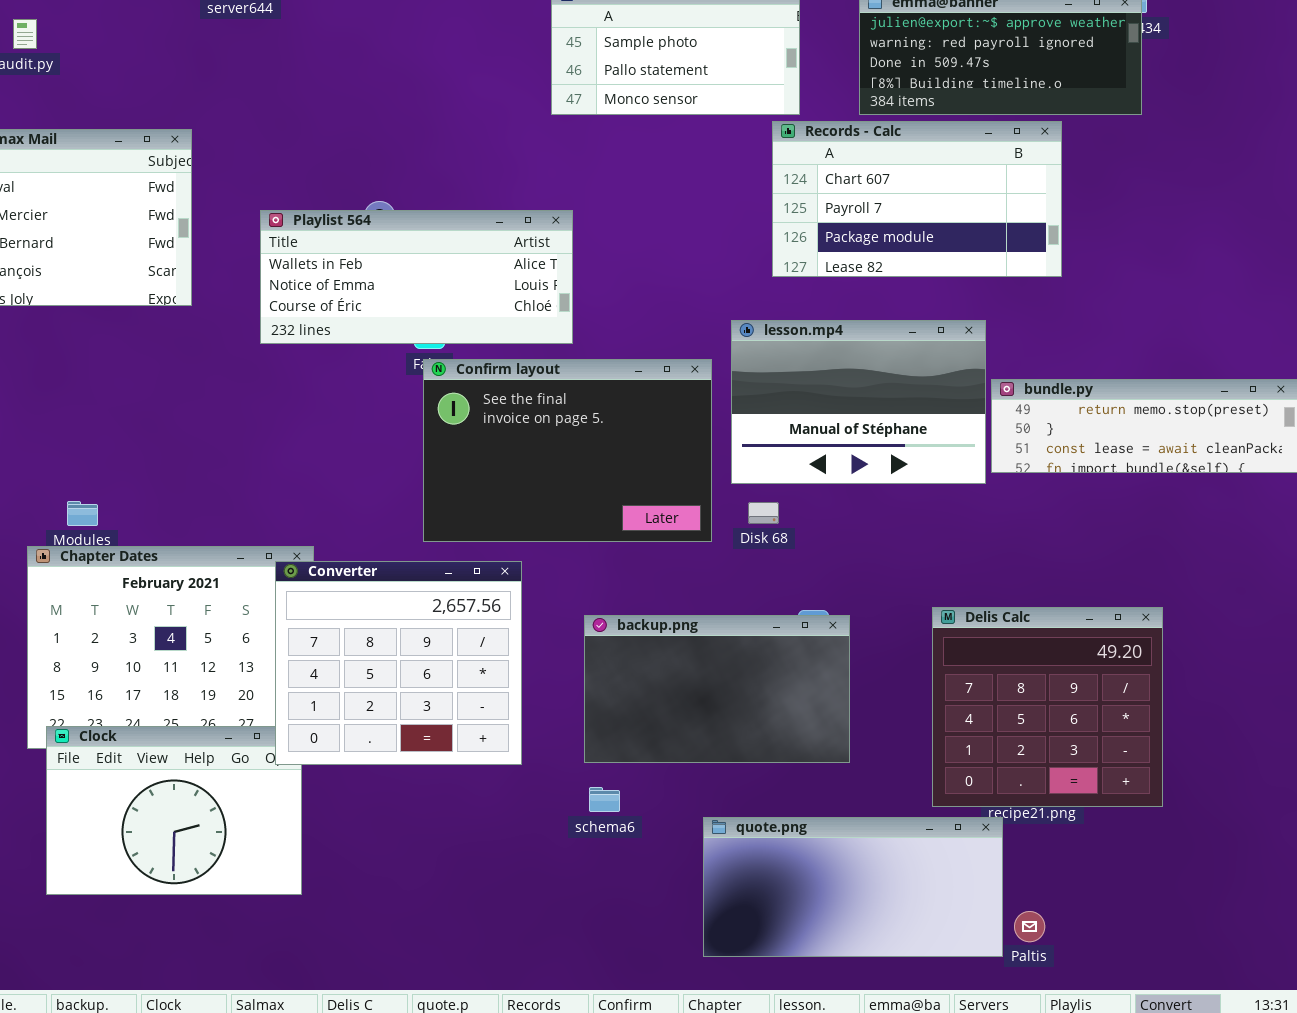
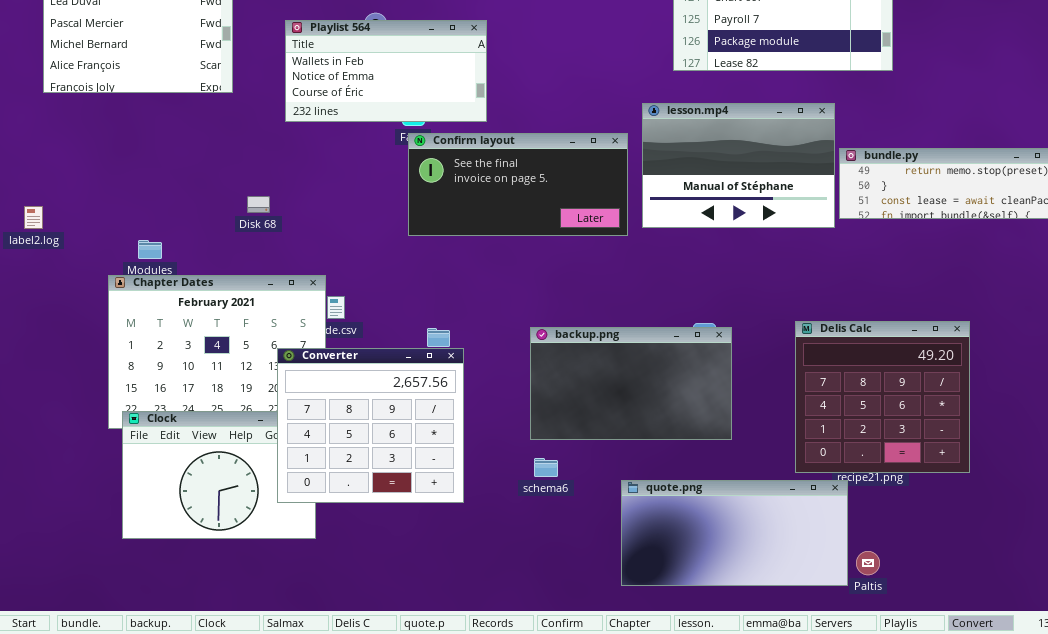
Playlist 564: [260,210,573,344] -> [285,20,487,122], resized
Confirm layout: [423,359,712,542] -> [408,133,628,236], resized
Disk 68: [748,502,779,524] -> [247,196,270,213], moved
Converter: [275,561,522,765] -> [277,348,464,503], moved

